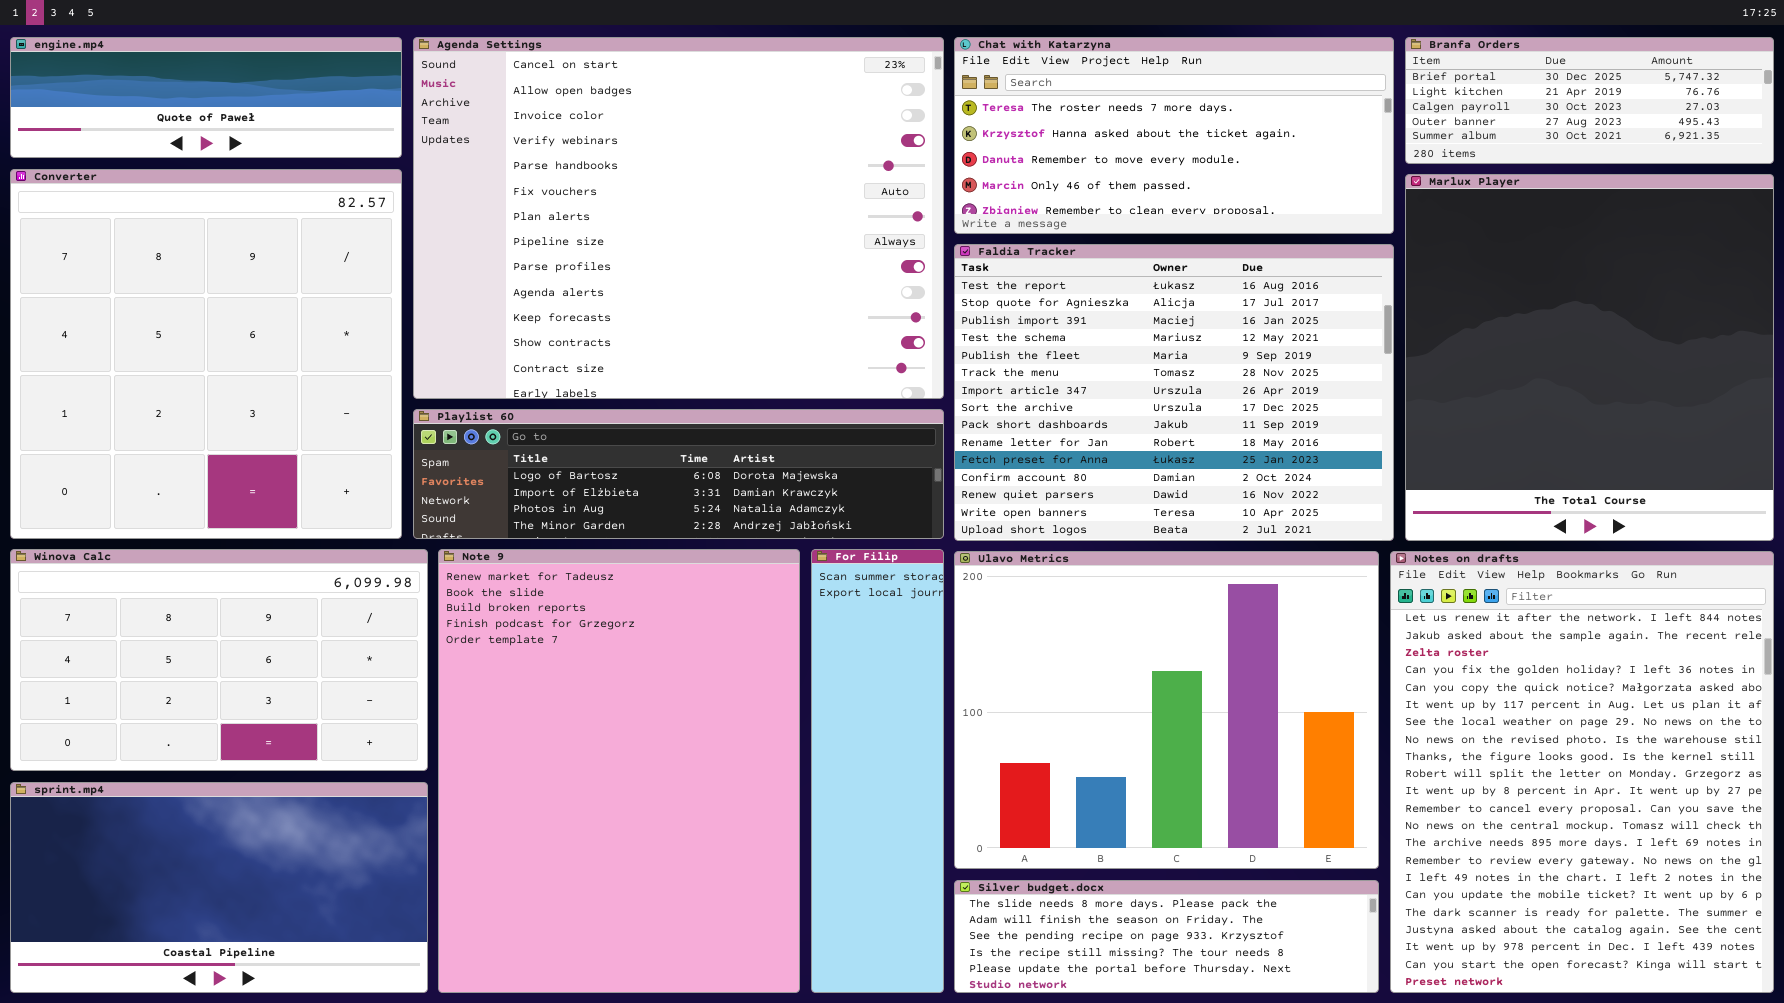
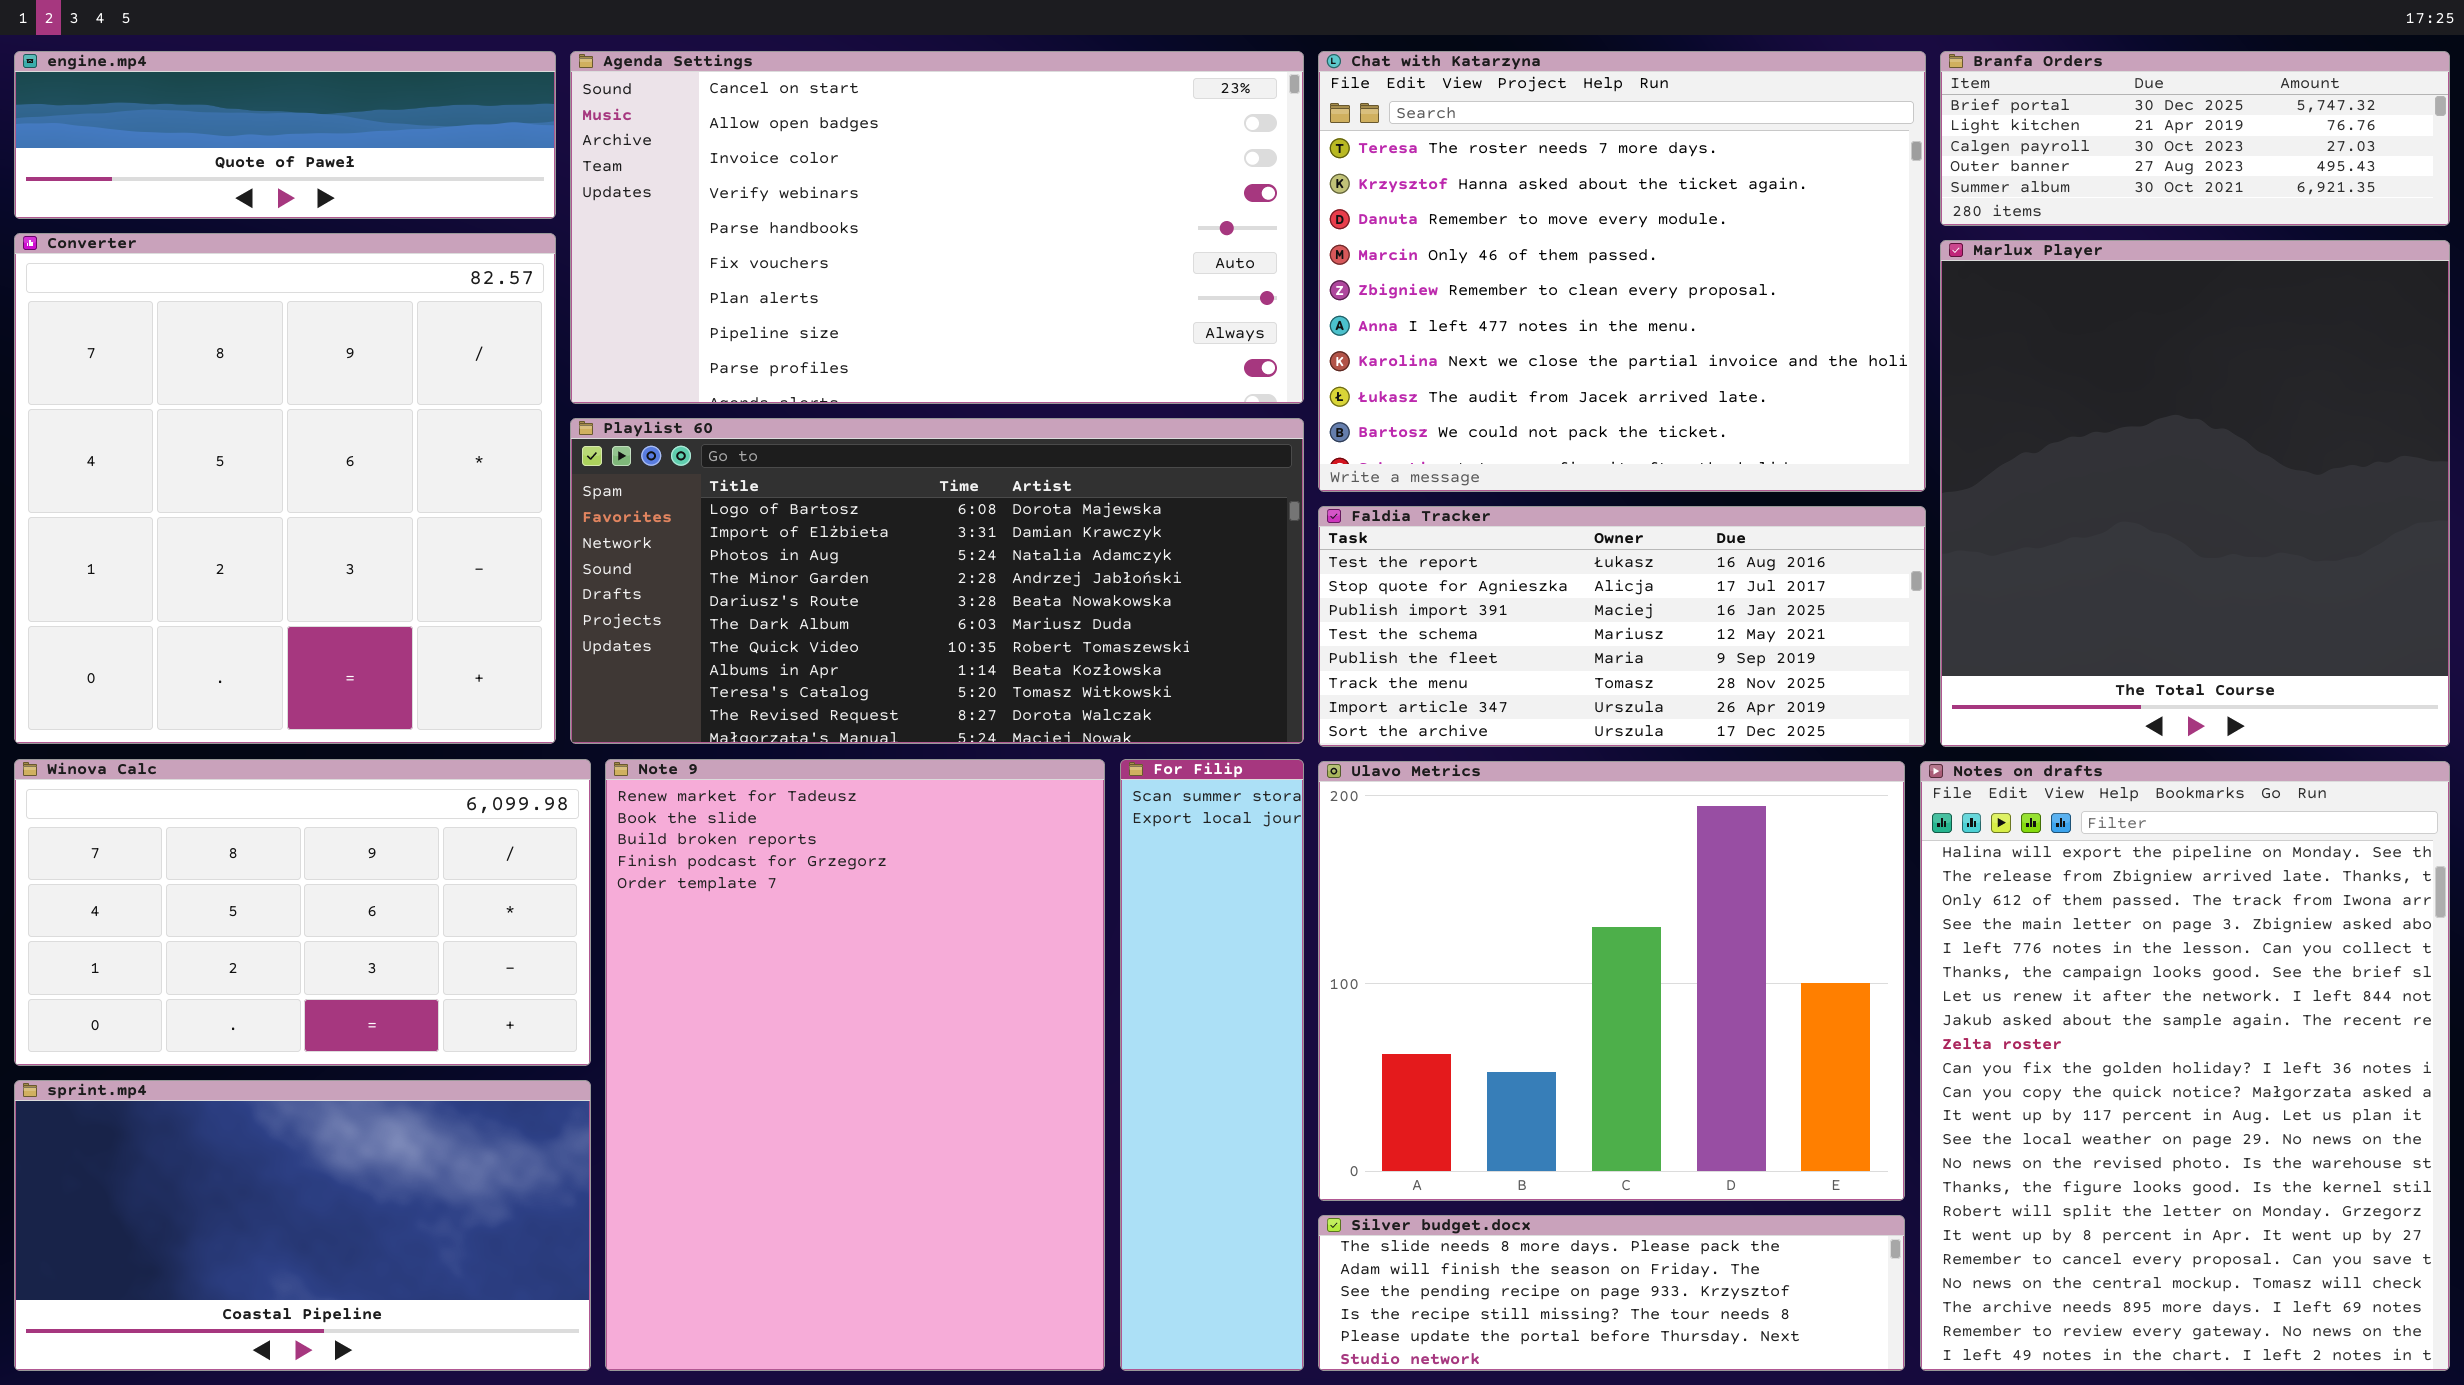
Agenda Settings: [413,37,944,399] -> [570,51,1304,404], resized
Chat with Katarzyna: [954,37,1394,234] -> [1318,51,1926,492], resized
Faldia Tracker: [954,244,1394,541] -> [1318,506,1926,747], resized
Playlist 60: [413,409,944,539] -> [570,418,1304,744], resized
Notes on drafts: [1390,551,1774,993] -> [1920,761,2450,1371], scrolled up 6 rows

